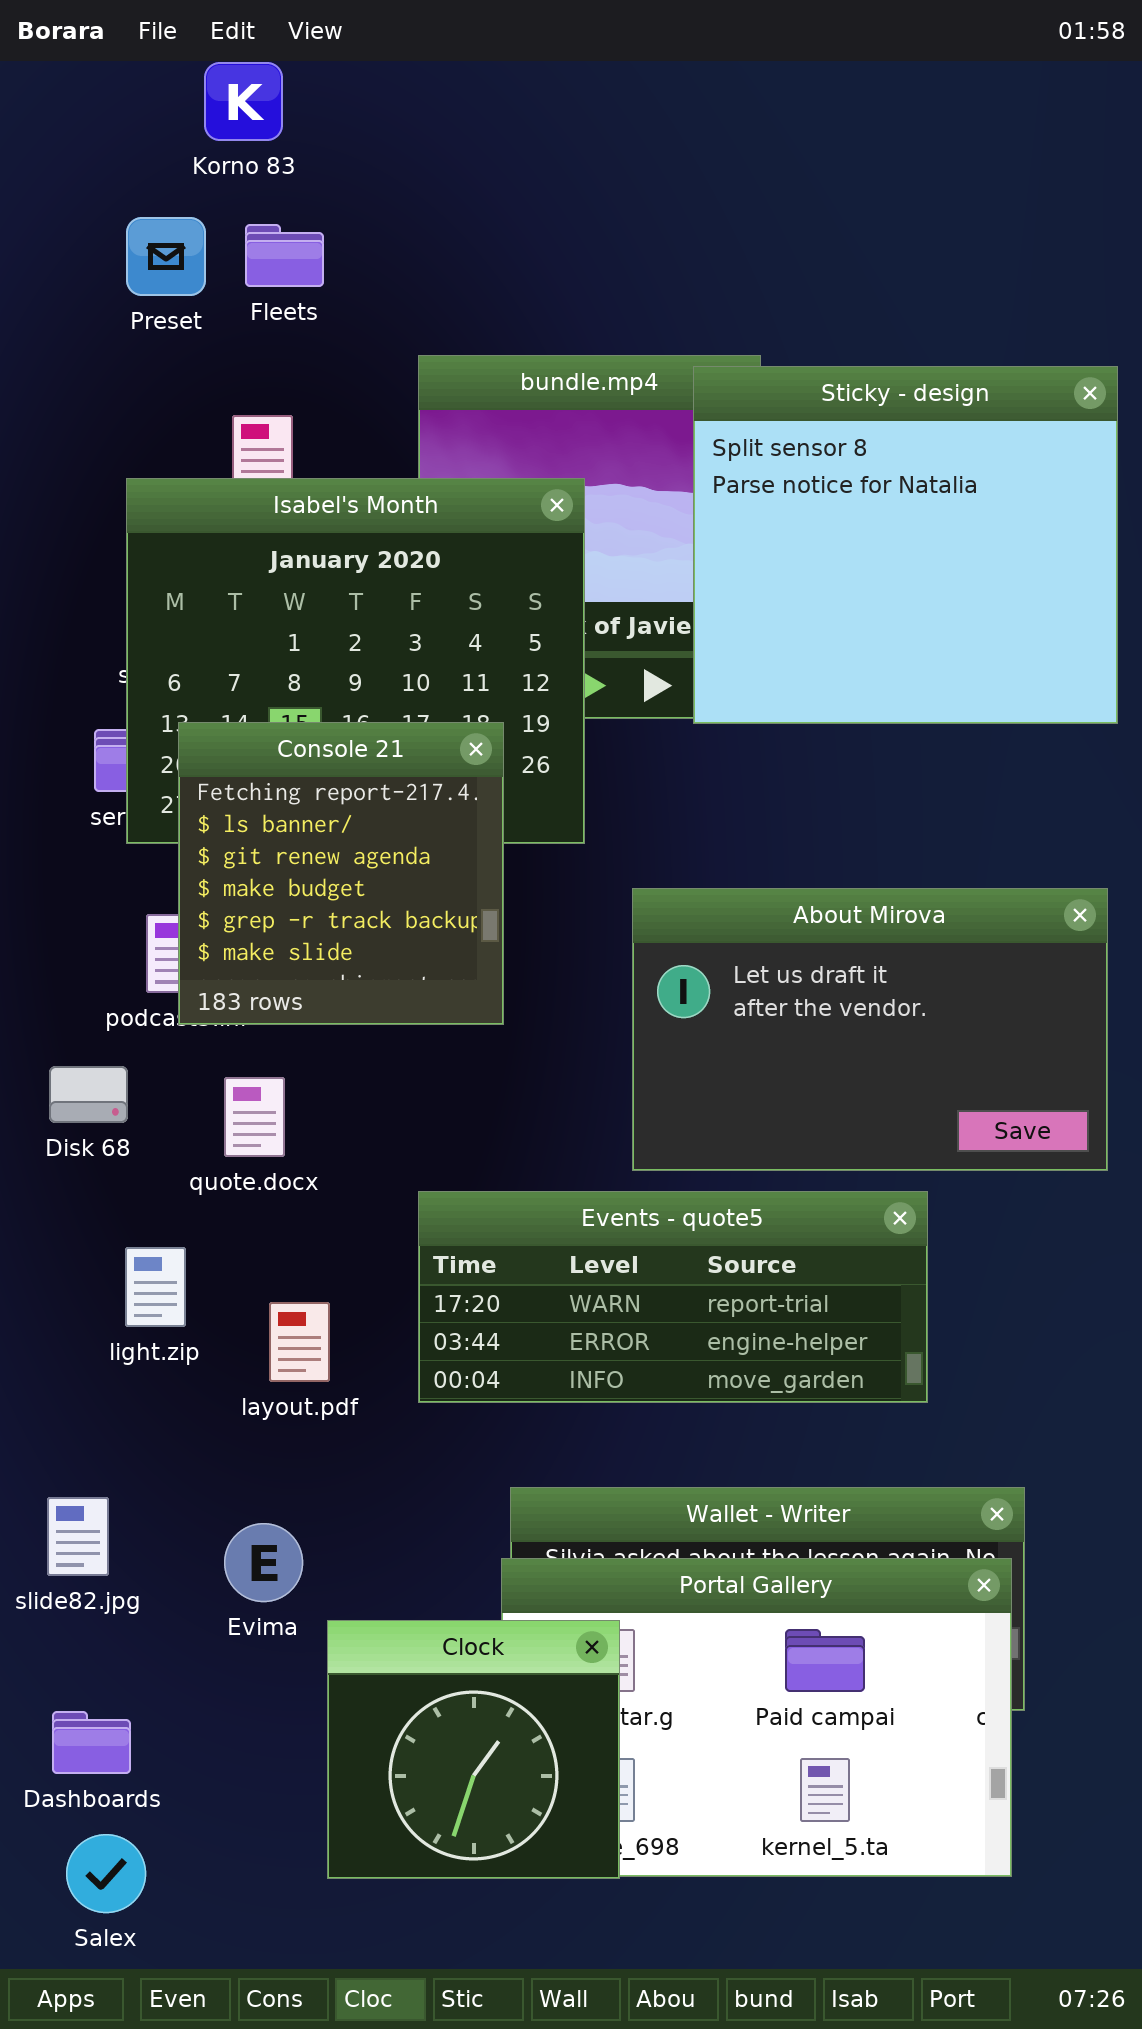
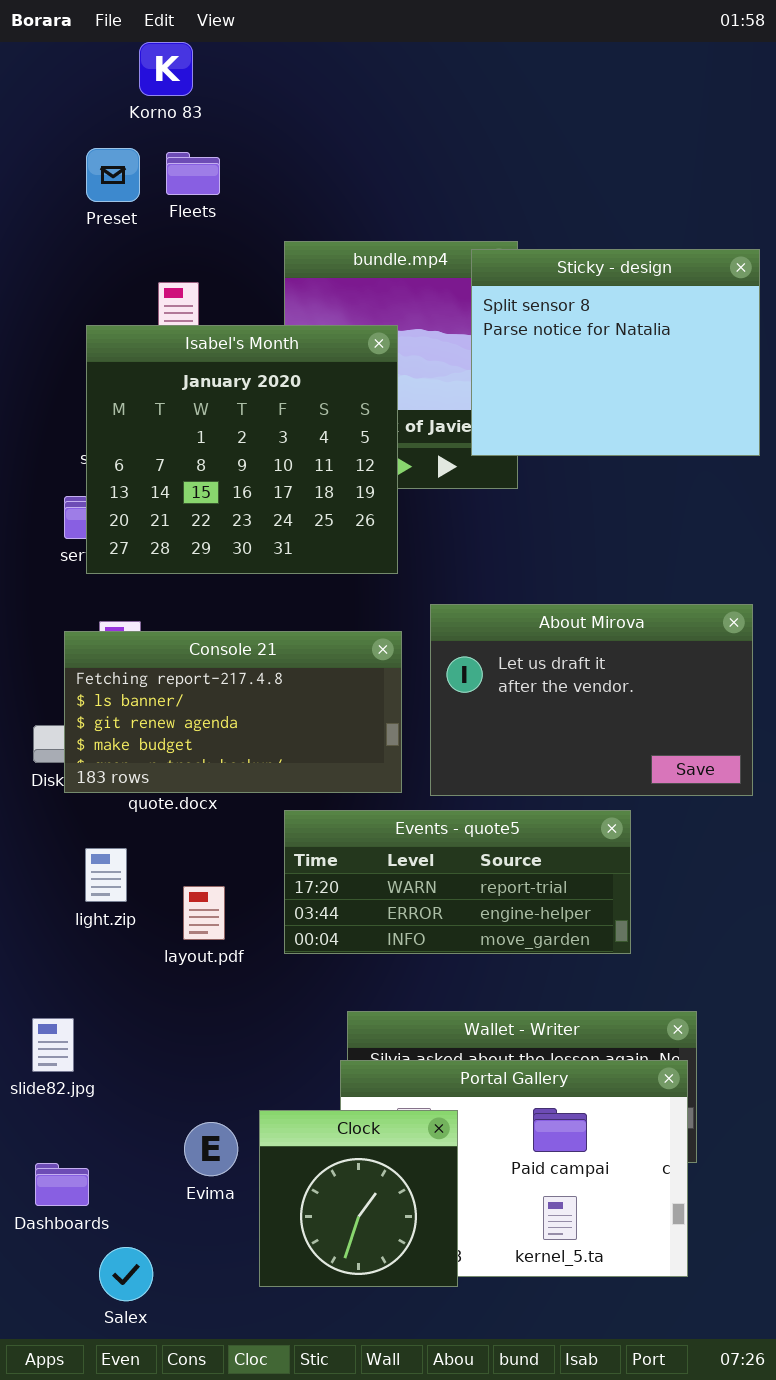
Sticky - design: [693,366,1118,724] -> [471,249,760,456], resized
Console 21: [178,722,504,1025] -> [64,631,402,793], moved, resized
Evima: [224,1523,303,1602] -> [184,1122,238,1176], moved
Clock: [327,1620,620,1879] -> [259,1110,458,1287], moved
Salex: [66,1834,146,1913] -> [99,1247,153,1301], moved

